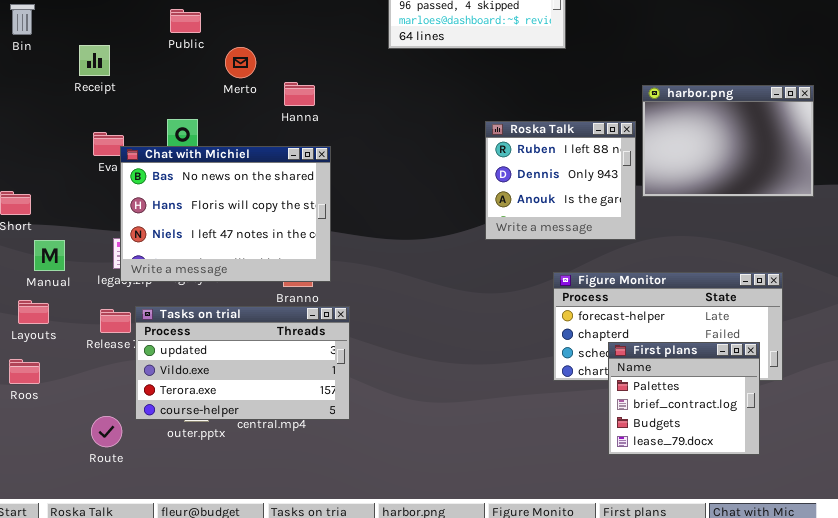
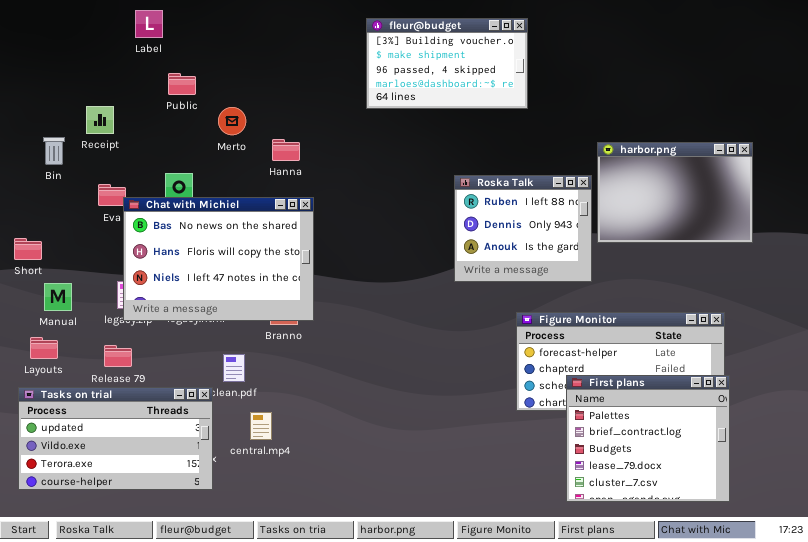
Bin: [10,4,35,35] -> [43,137,65,165], moved
Tasks on trial: [135,306,350,420] -> [18,387,213,490], moved
First plans: [608,342,760,455] -> [566,375,730,502], resized

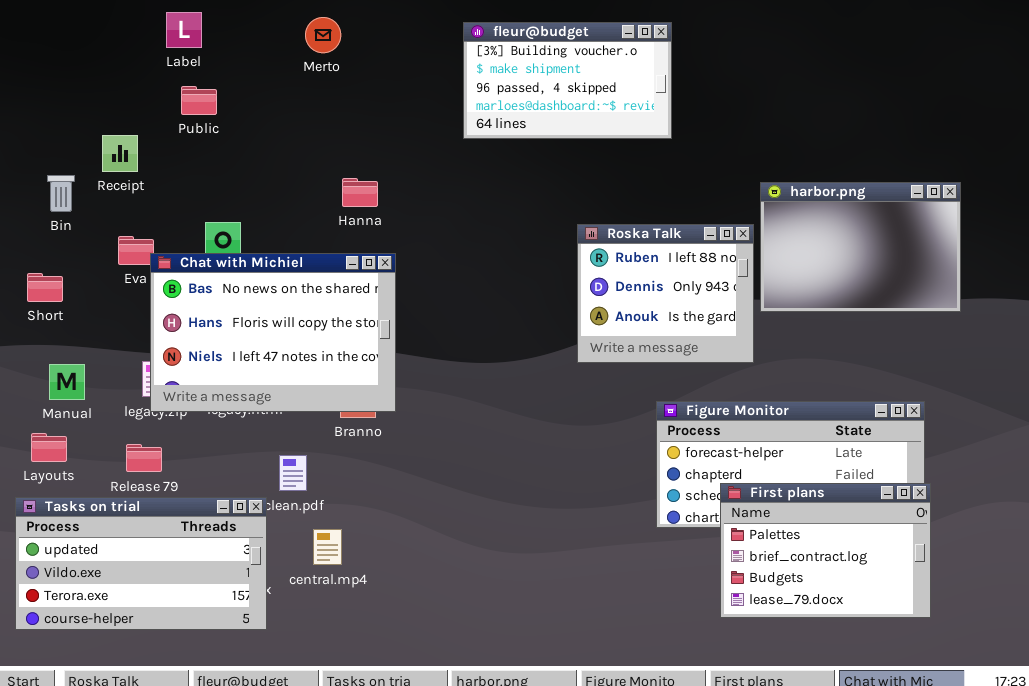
Public: [168,73,196,95] -> [181,86,217,115], moved
Merto: [218,107,246,135] -> [305,17,341,53], moved
Short: [14,238,42,260] -> [27,273,63,302], moved
First plans: [566,375,730,502] -> [720,483,931,618], resized

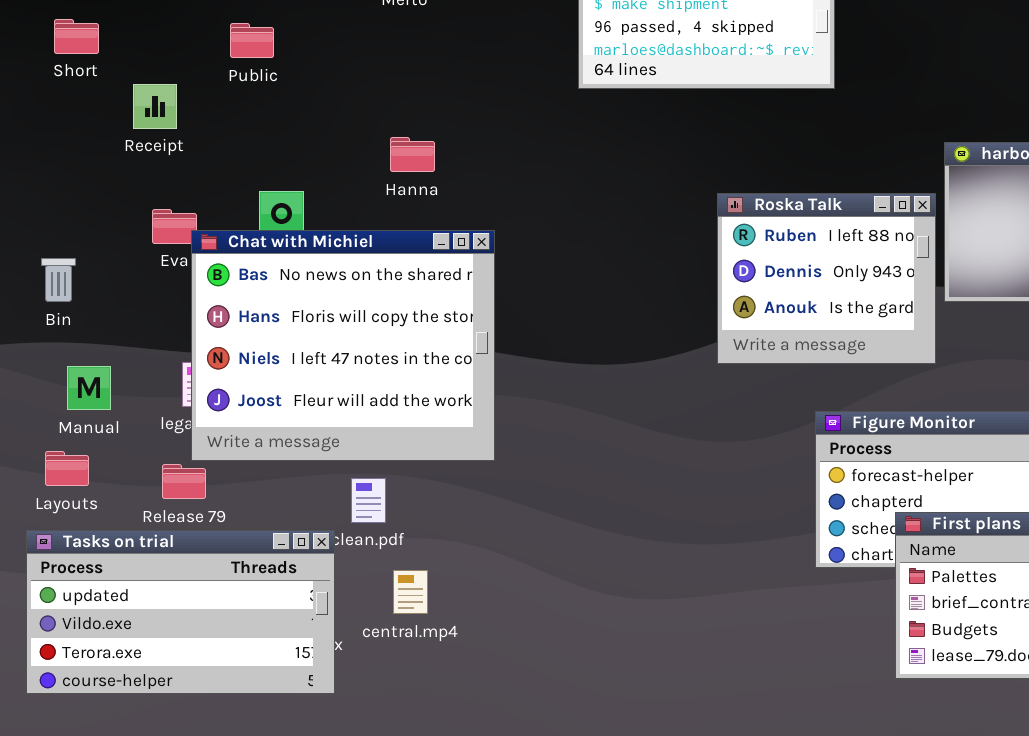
Bin: [47,175,75,212] -> [41,258,76,302], moved
Hanna: [342,178,378,207] -> [390,137,435,172], moved
Chat with Michiel: [150,253,396,412] -> [191,230,495,461], resized
Short: [27,273,63,302] -> [54,19,99,54], moved

